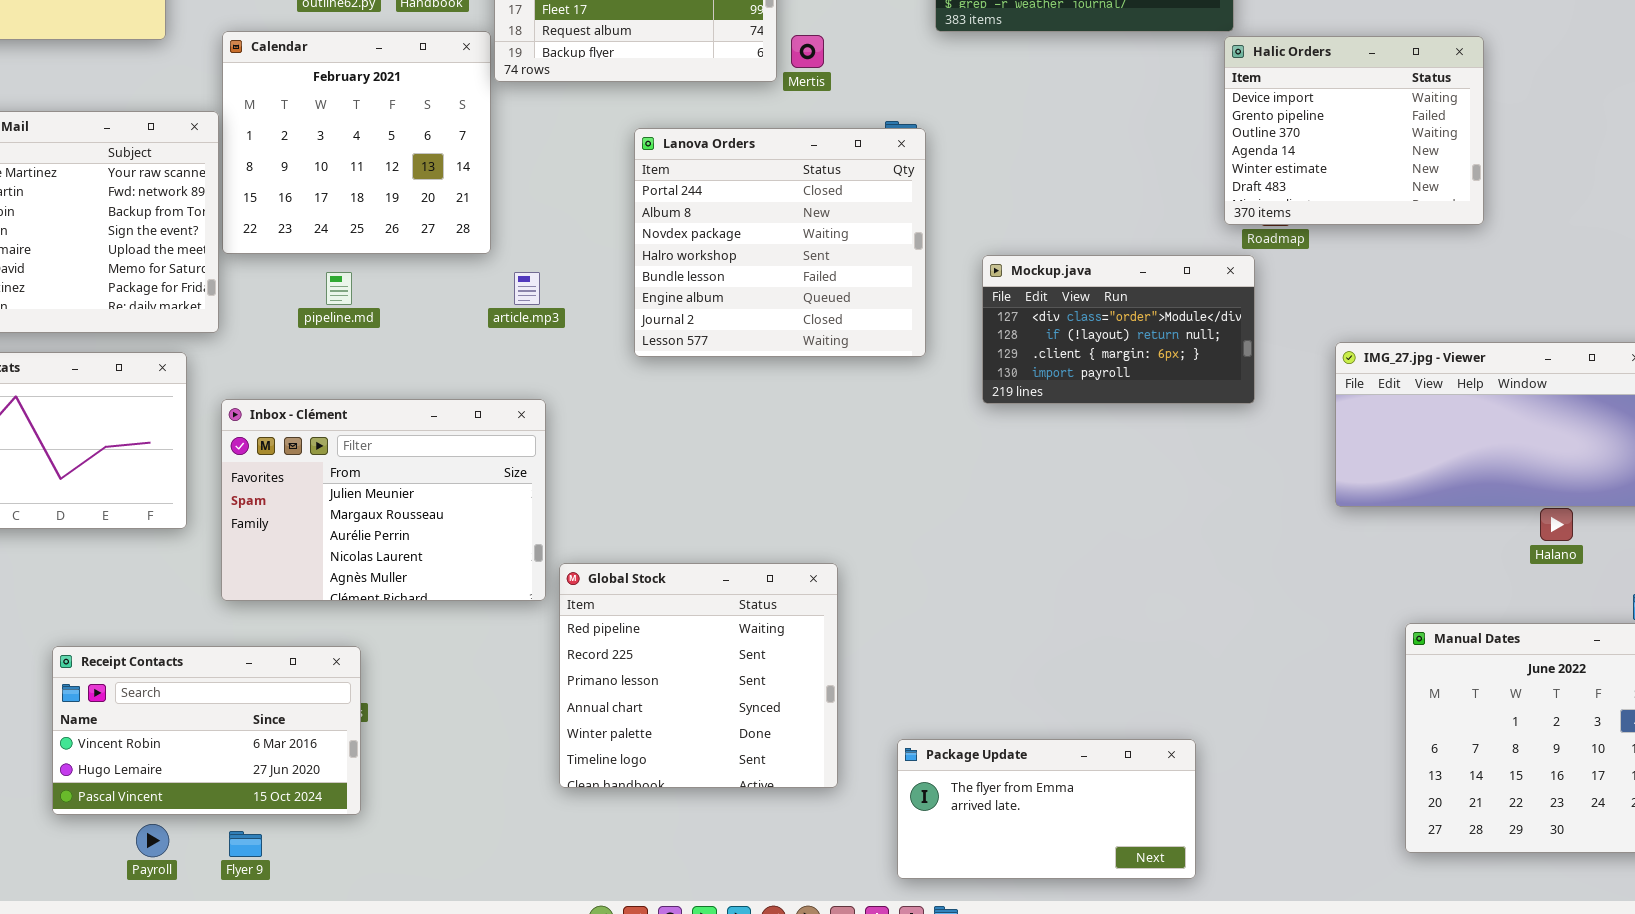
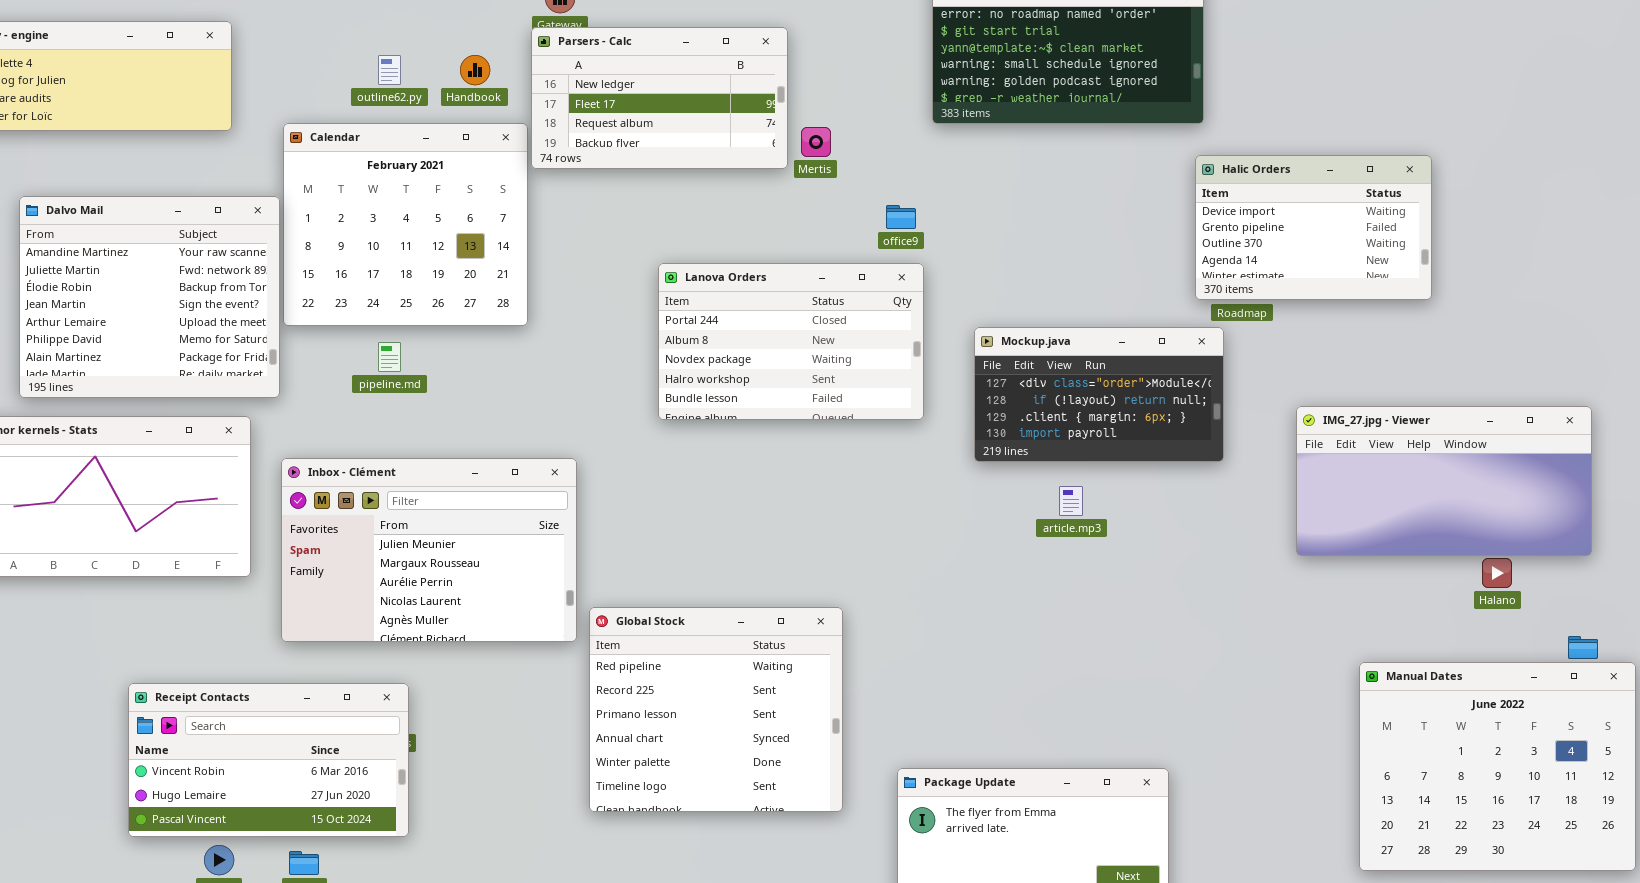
Halic Orders: [1224,36,1484,225] -> [1195,155,1432,300], resized
Lanova Orders: [634,128,926,357] -> [658,263,924,420], resized
article.mp3: [514,272,540,305] -> [1059,486,1083,516], moved

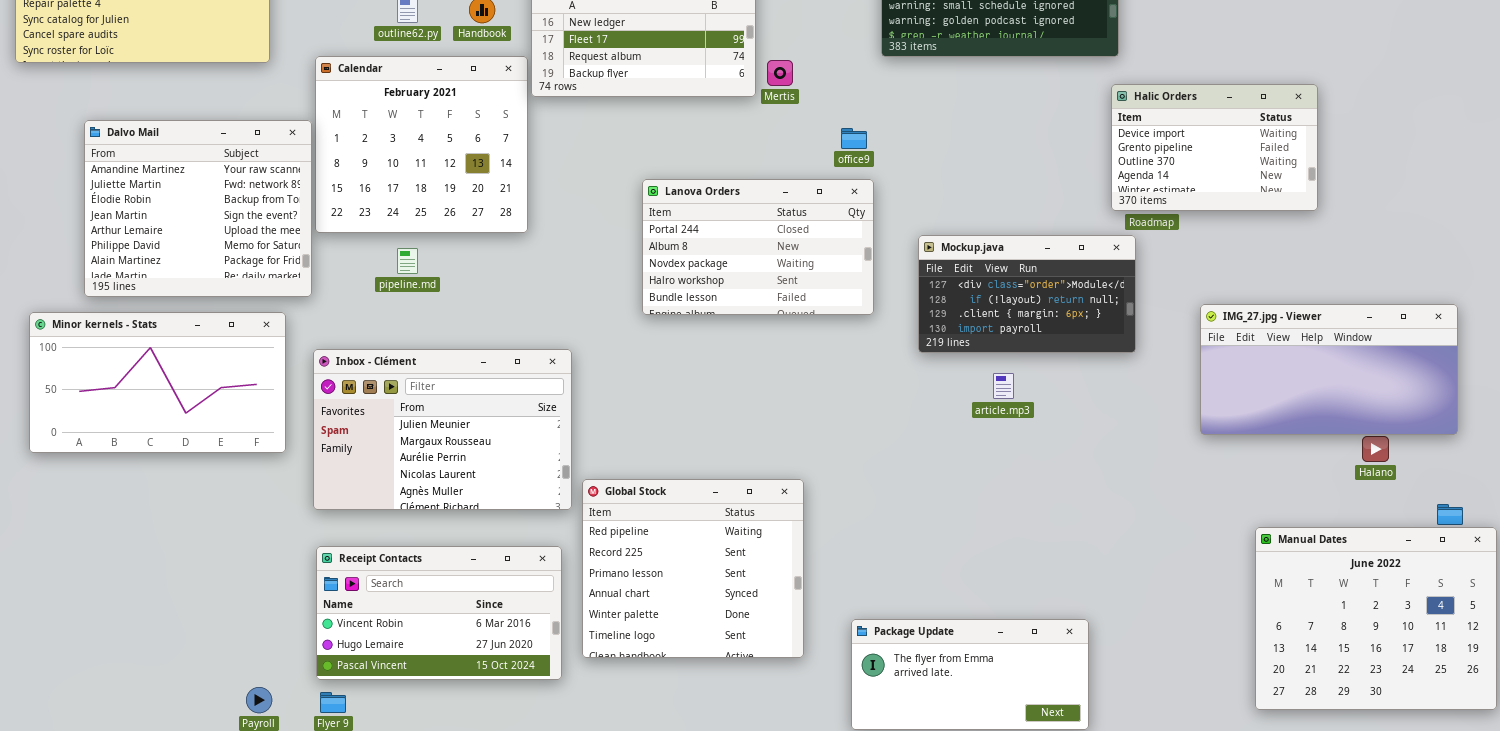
Receipt Contacts: [128,683,409,837] -> [316,546,562,680], moved

